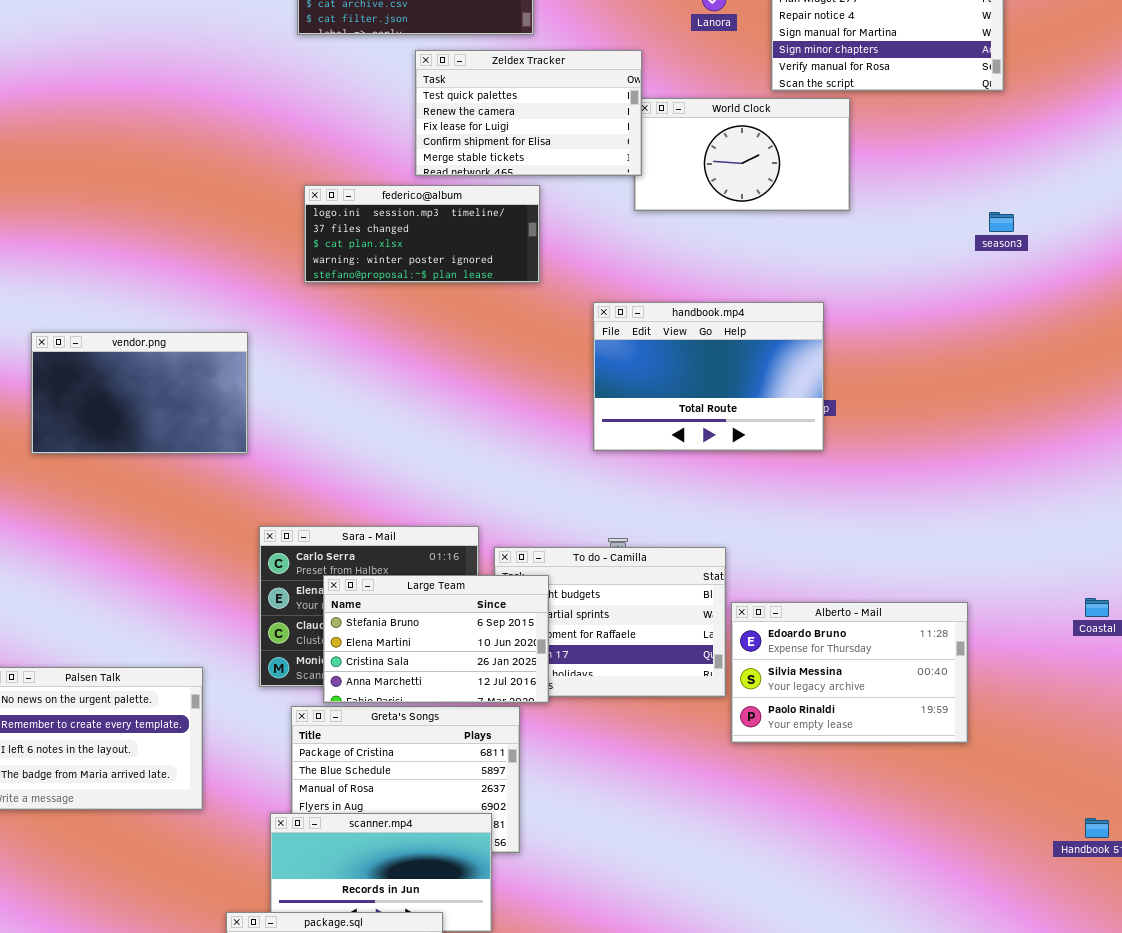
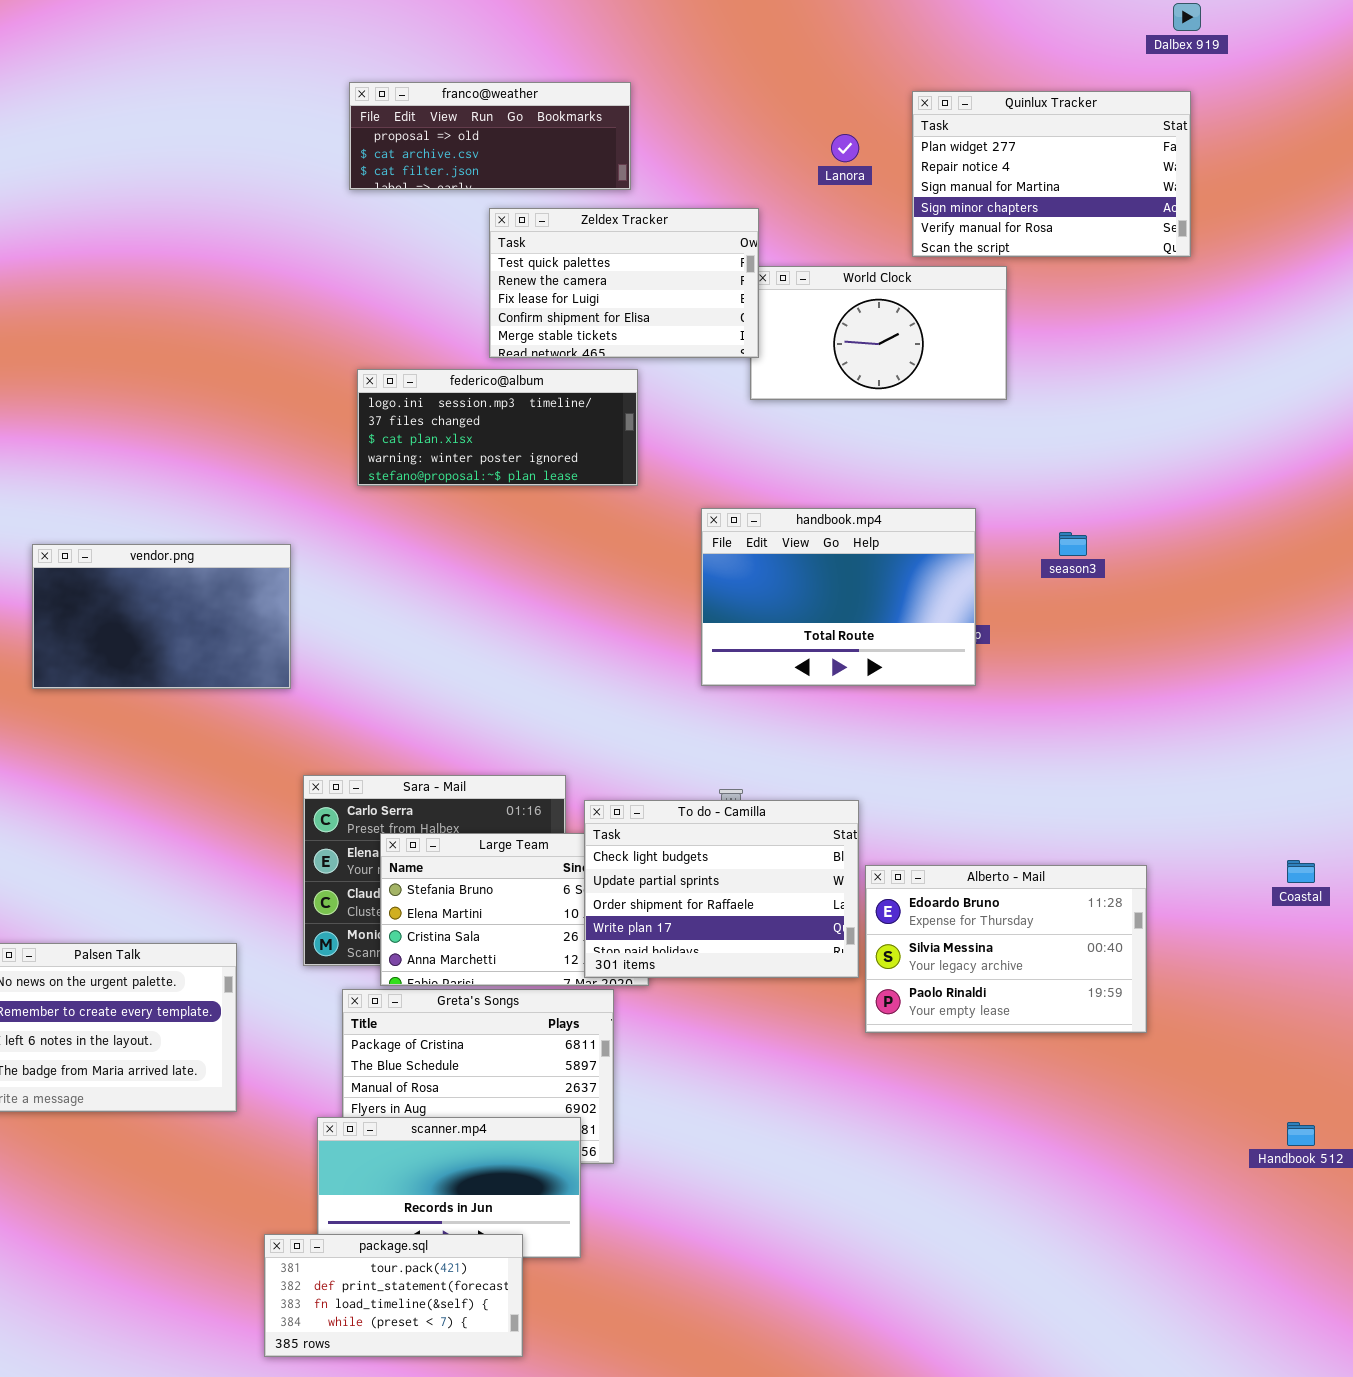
season3: [989,212,1014,232] -> [1059,532,1087,556], moved
To do - Camilla: [494,547,726,697] -> [584,800,859,978], raised

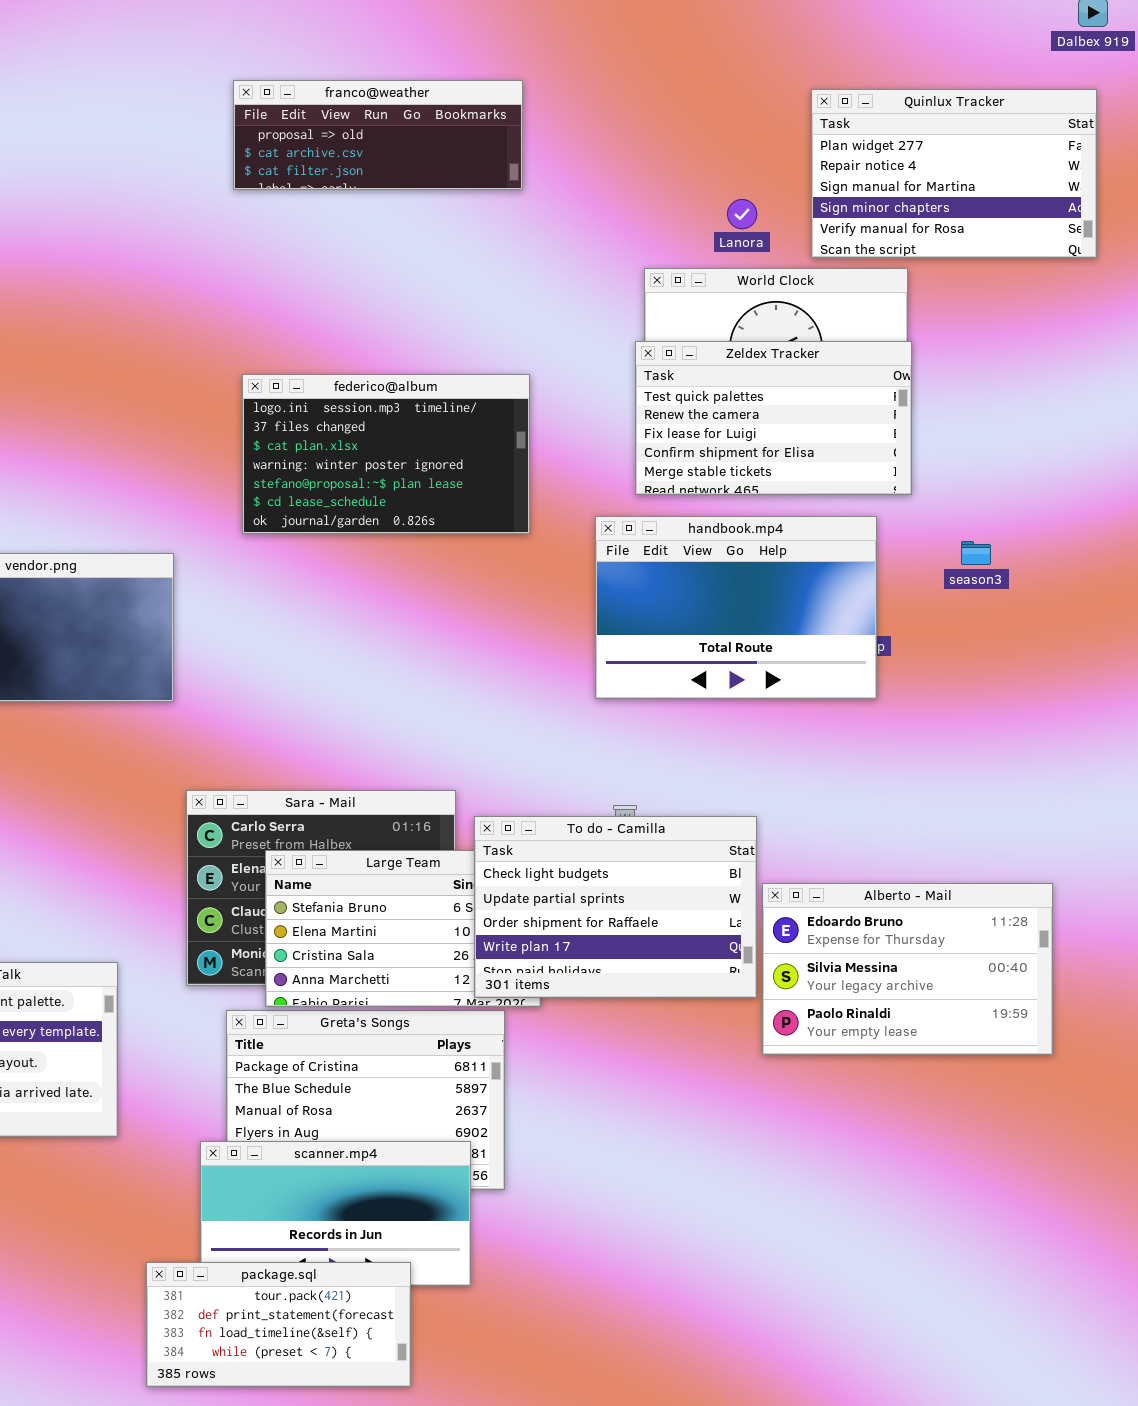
Lanora: [831,134,859,162] -> [727,199,757,229], moved
Zeldex Tracker: [489,208,759,358] -> [635,341,912,495], moved
federico@album: [357,369,638,486] -> [242,374,530,534], resized

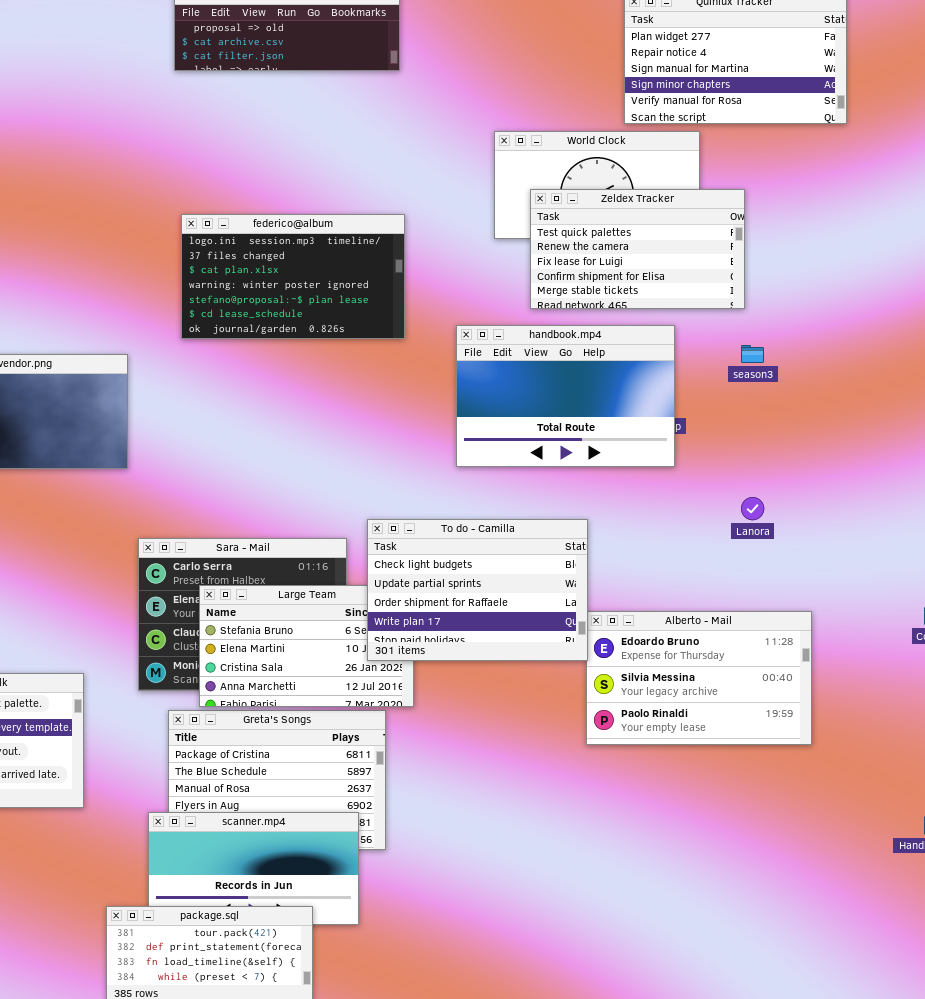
Lanora: [727,199,757,229] -> [741,497,764,520], moved
Zeldex Tracker: [635,341,912,495] -> [530,189,745,309], moved
To do - Camilla: [474,816,757,998] -> [367,519,588,661], moved

